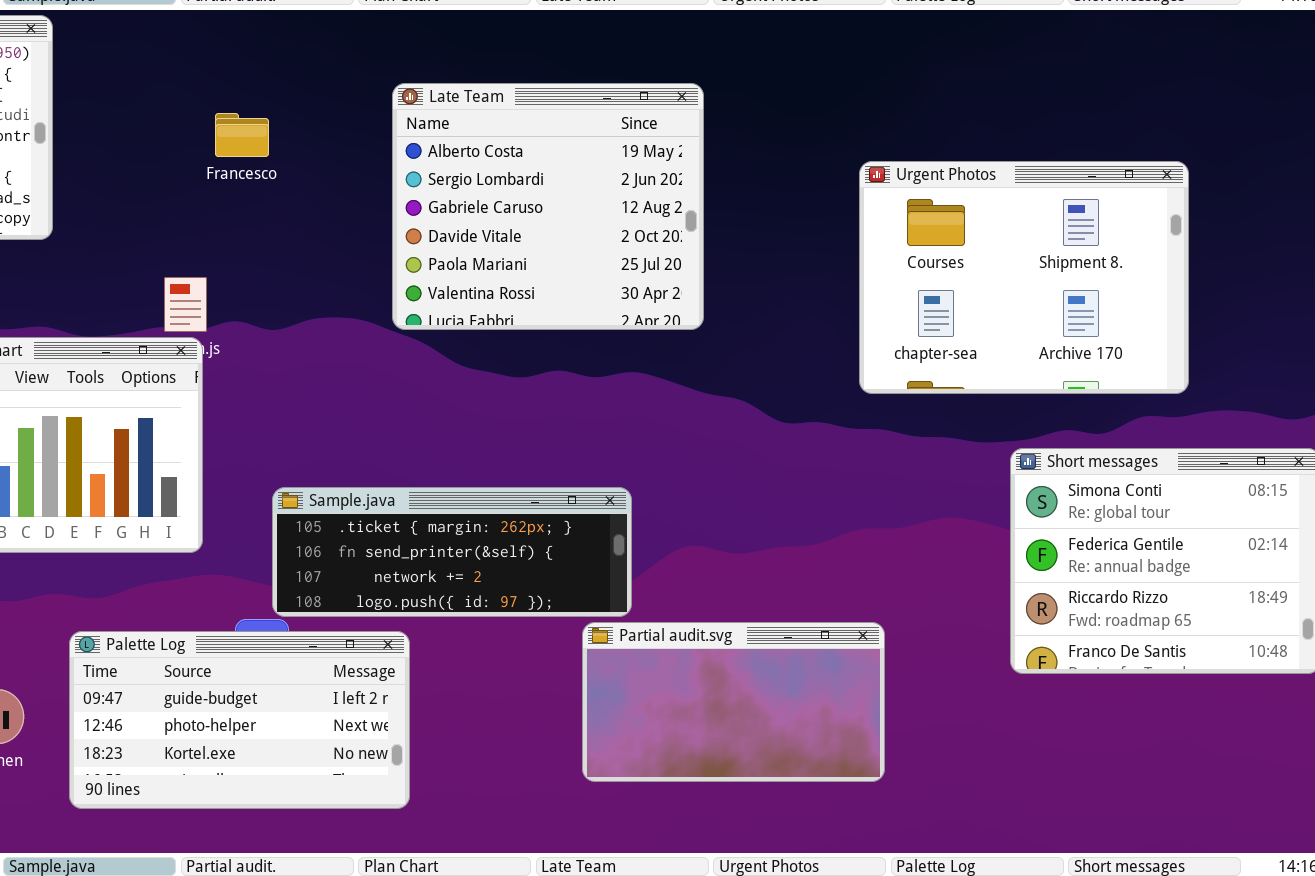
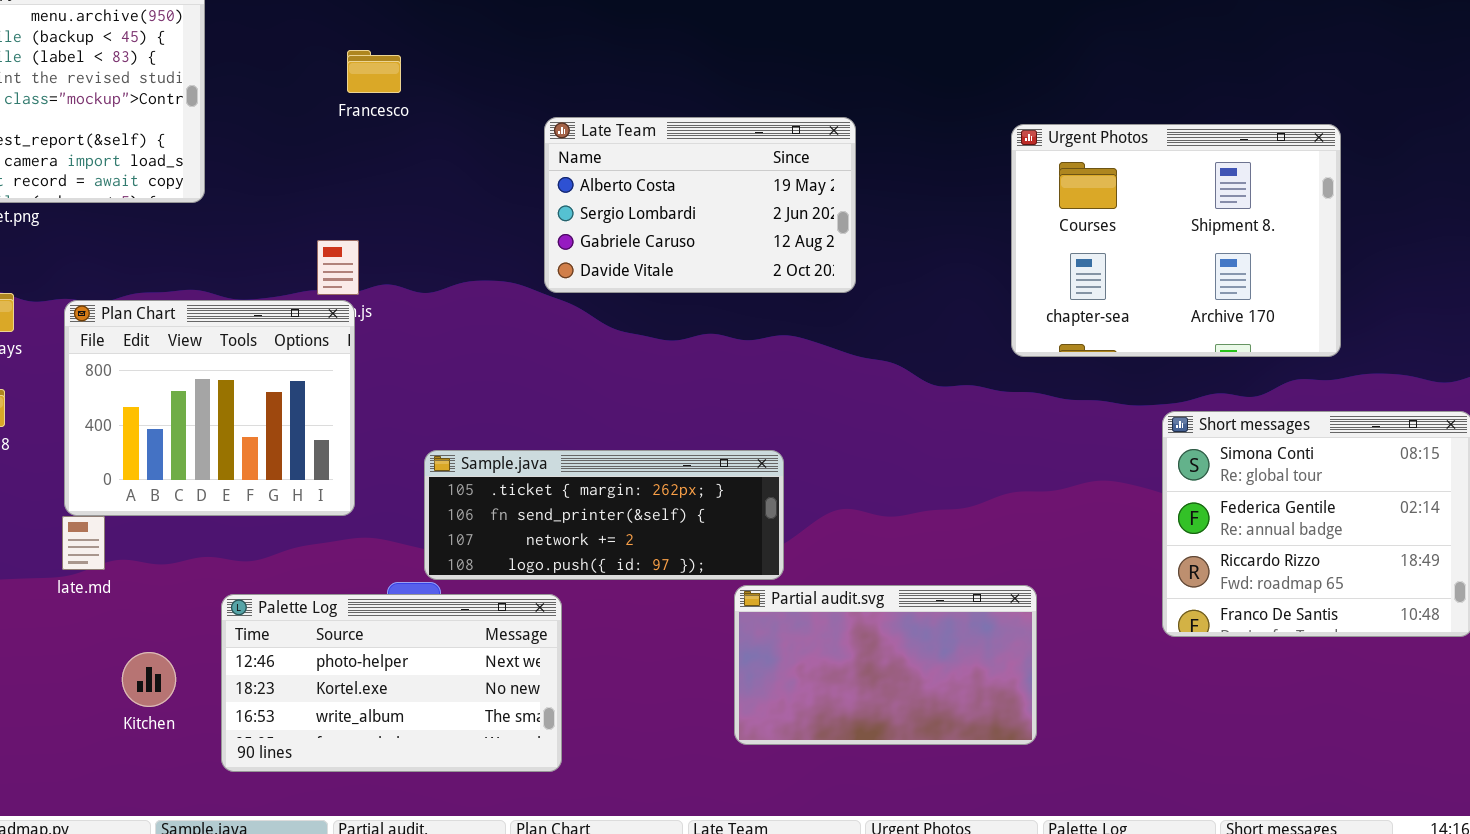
Late Team: [392,83,704,330] -> [544,117,856,293], resized
Francesco: [215,113,269,157] -> [347,50,401,93], moved
Palette Log: [69,631,410,809] -> [221,594,562,772], scrolled down 1 row

